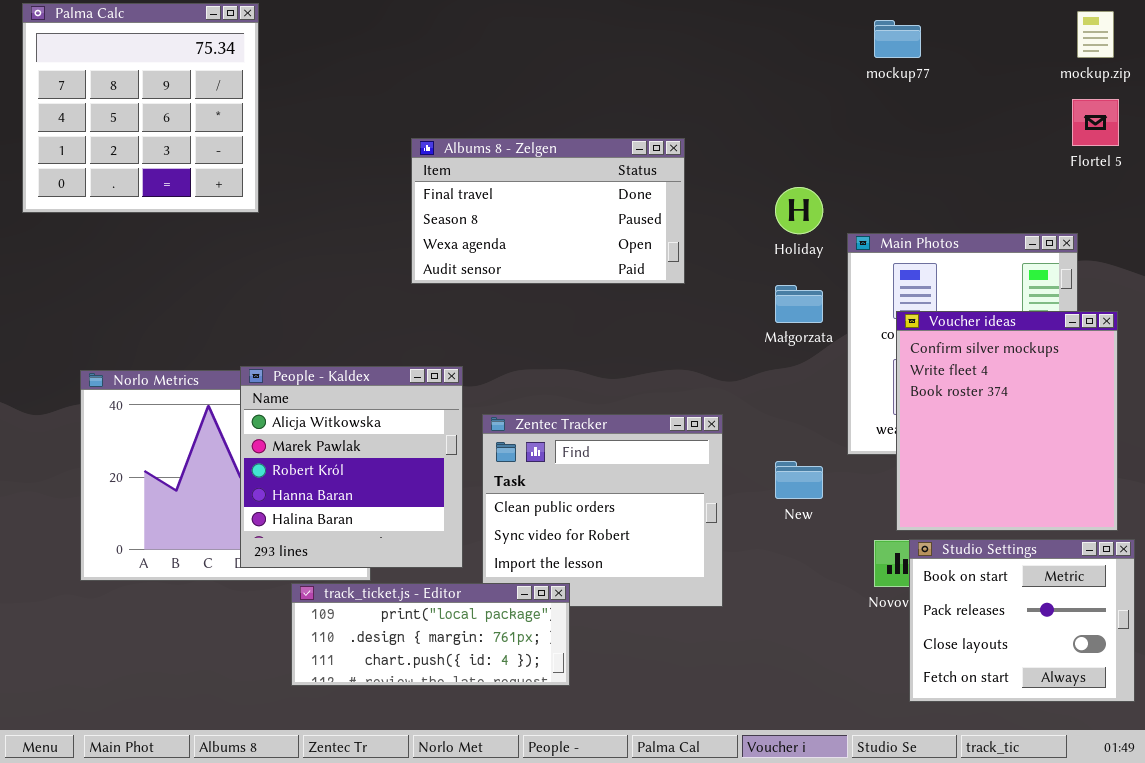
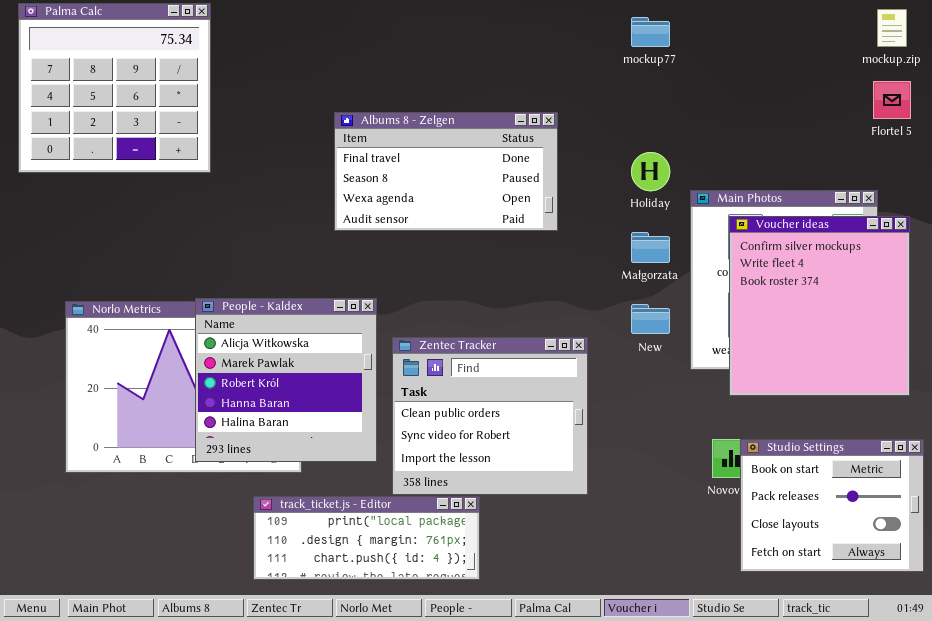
mockup77: [874,20,921,58] -> [631,17,670,47], moved
Voucher ideas: [896,311,1118,531] -> [729,216,910,396], moved
New: [775,461,823,499] -> [631,304,670,334], moved
track_ticket.js - Editor: [291,583,570,686] -> [253,496,480,580], moved

